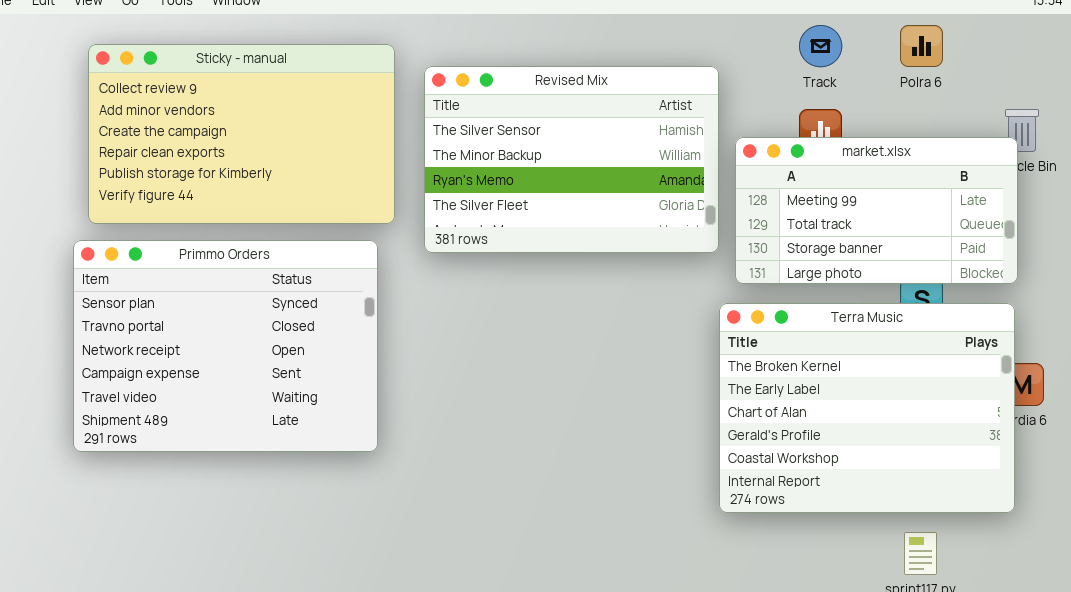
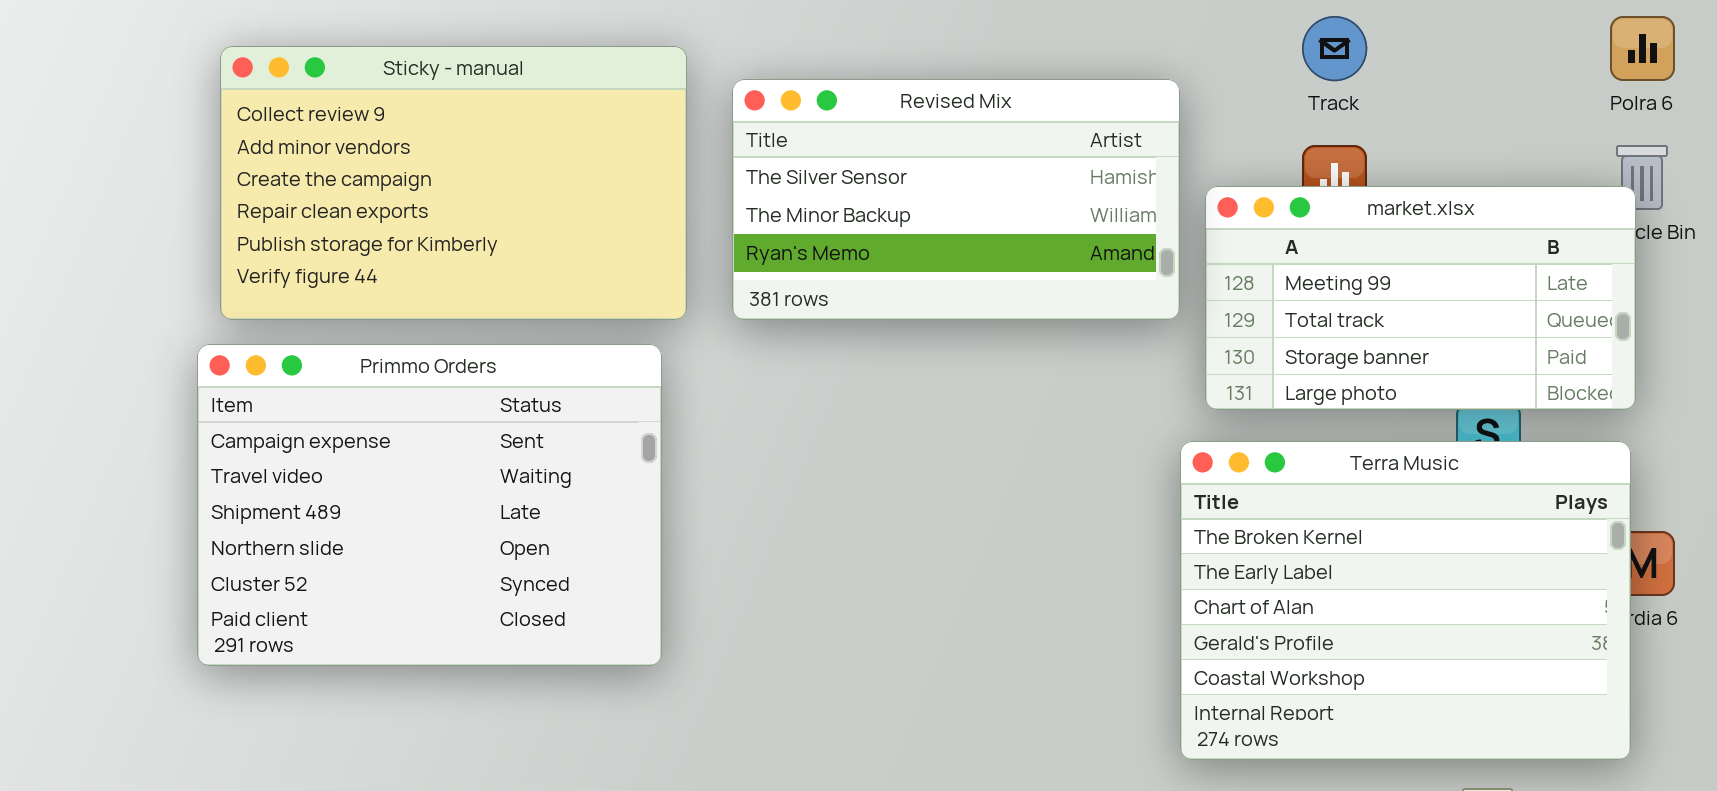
Polra 6: [900,25,943,67] -> [1610,16,1675,81], moved
Revised Mix: [424,66,719,253] -> [732,79,1180,320], resized
Primmo Orders: [73,240,378,452] -> [197,344,662,666], scrolled down 3 rows

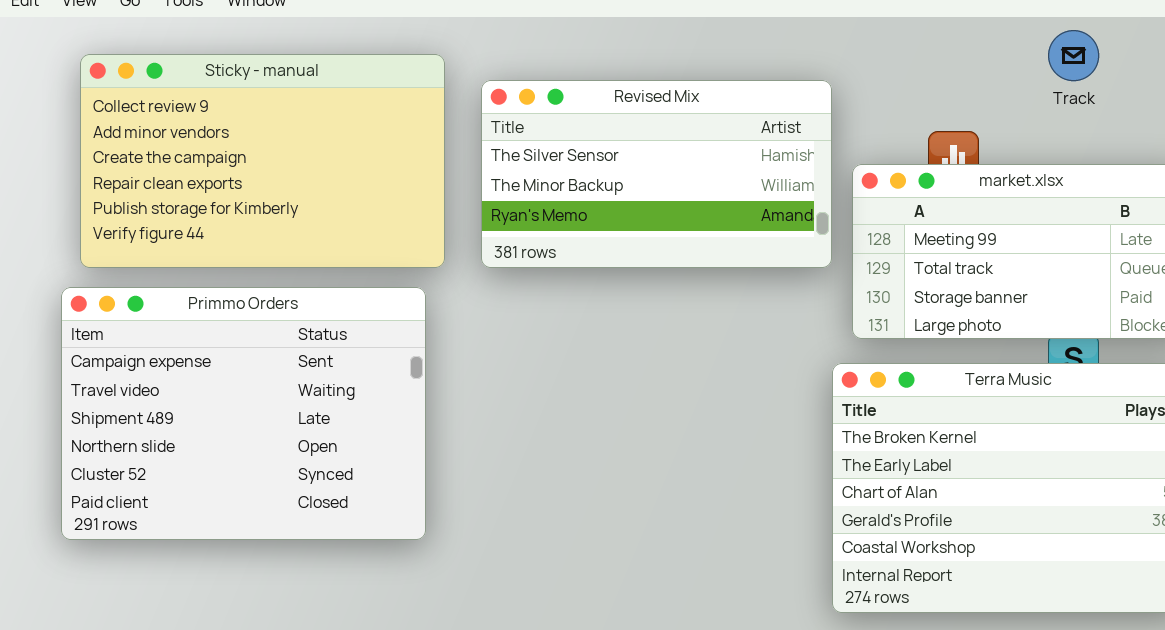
Track: [1302,16,1367,81] -> [1048,30,1099,81], moved

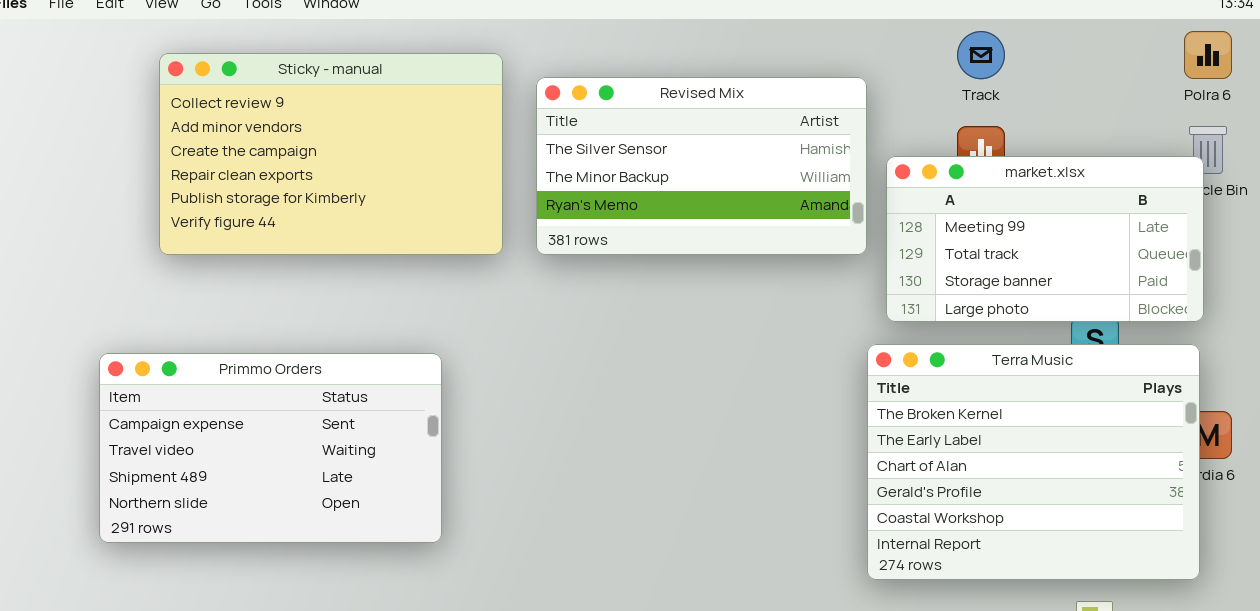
Track: [1048,30,1099,81] -> [957,31,1005,79], moved
Primmo Orders: [61,287,426,540] -> [99,353,442,543], moved, resized

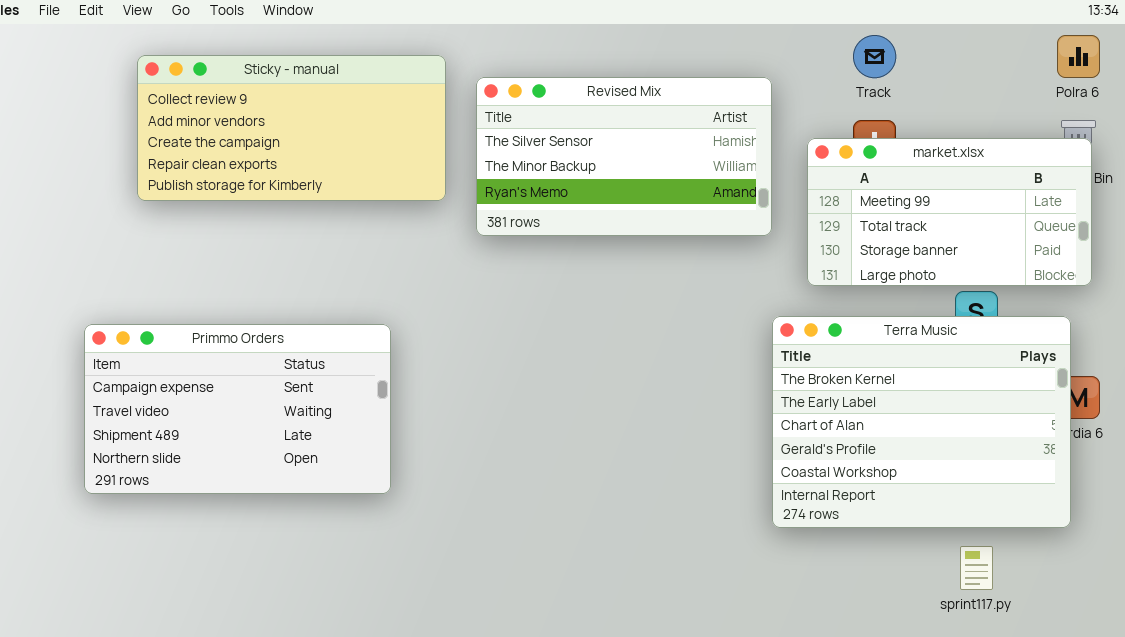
Sticky - manual: [159,53,503,255] -> [137,55,446,201], resized
market.xlsx: [886,156,1204,322] -> [807,138,1092,286], moved

